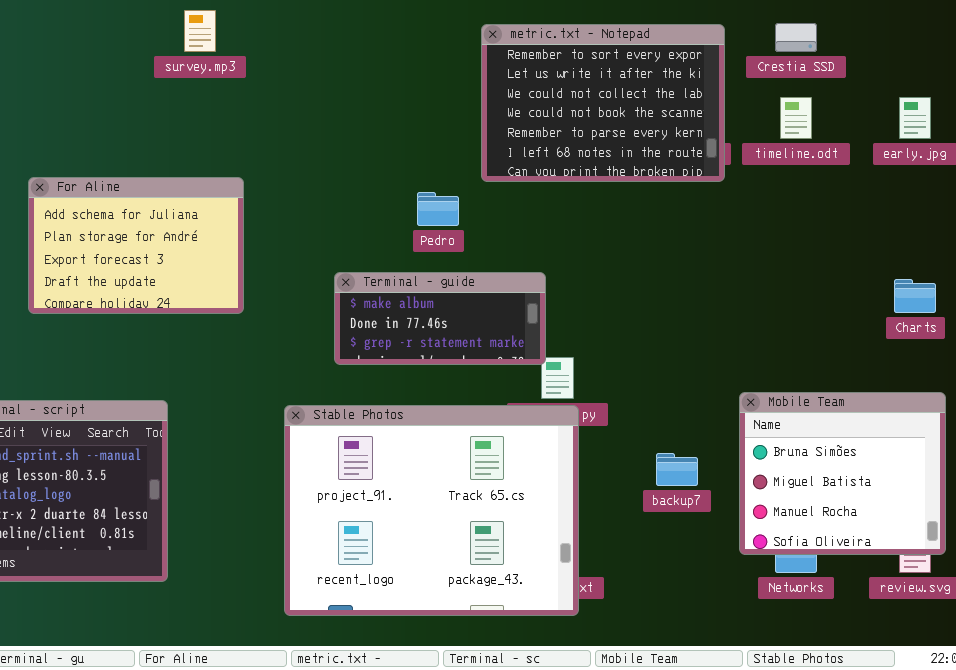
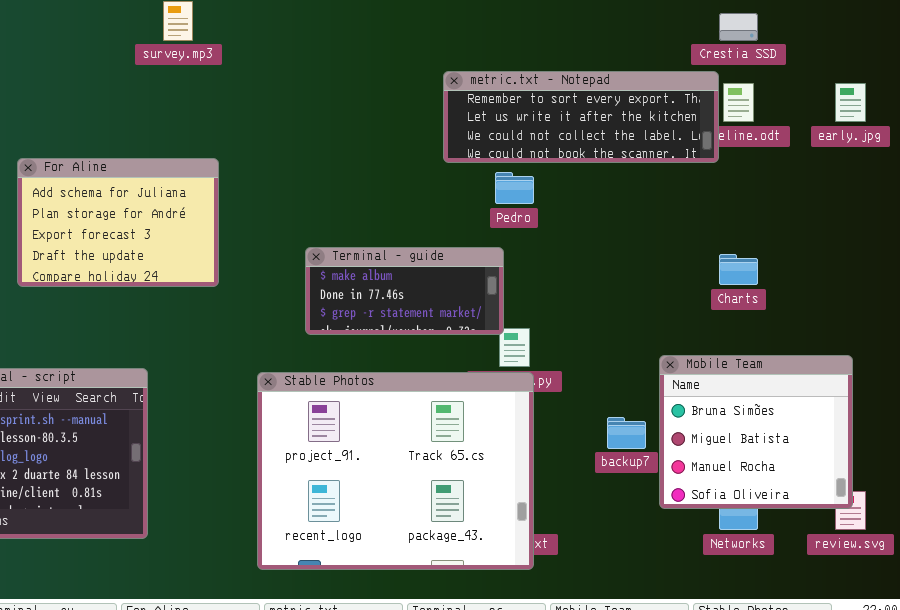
metric.txt - Notepad: [481,24,725,182] -> [443,71,719,163], resized
Pedro: [417,192,459,226] -> [495,172,534,204], moved
Charts: [894,279,936,313] -> [719,254,758,285], moved
Mobile Team: [739,392,946,555] -> [659,355,853,509], moved

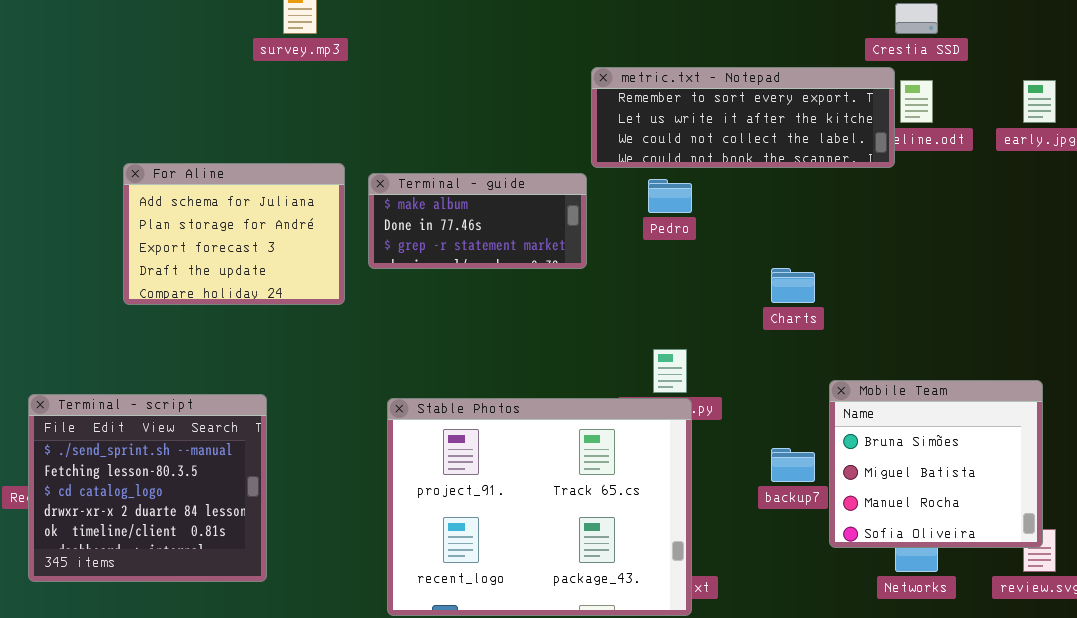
Terminal - guide: [305,247,504,335] -> [368,173,587,269], moved
Charts: [719,254,758,285] -> [771,268,815,303], moved

